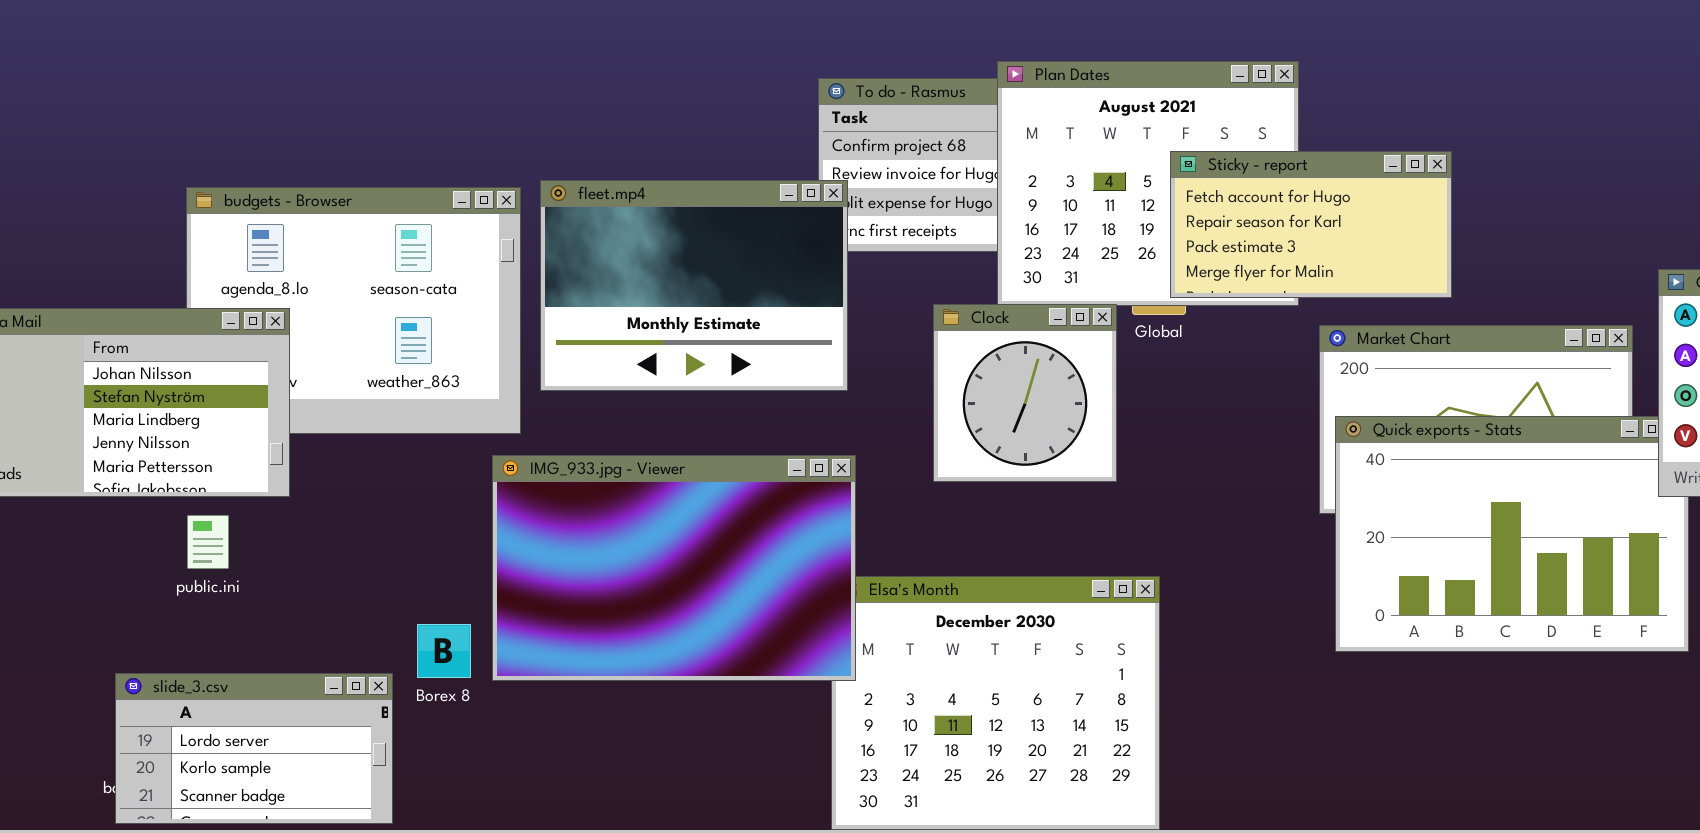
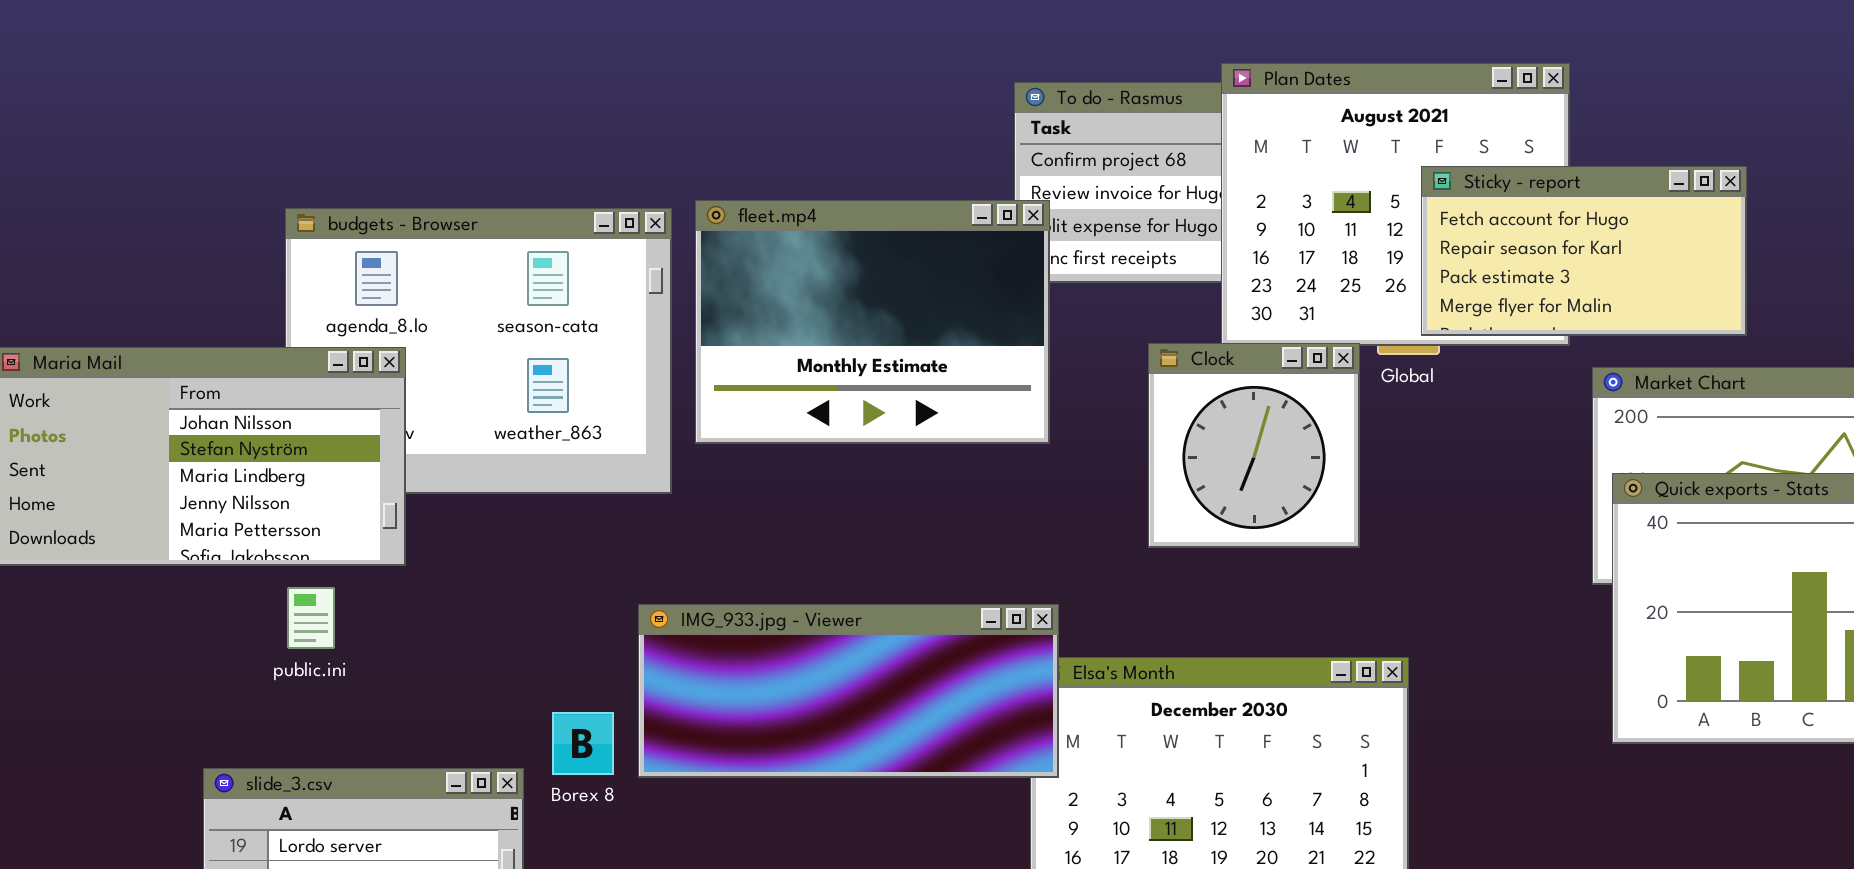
IMG_933.jpg - Viewer: [492,455,856,681] -> [638,604,1059,778], resized

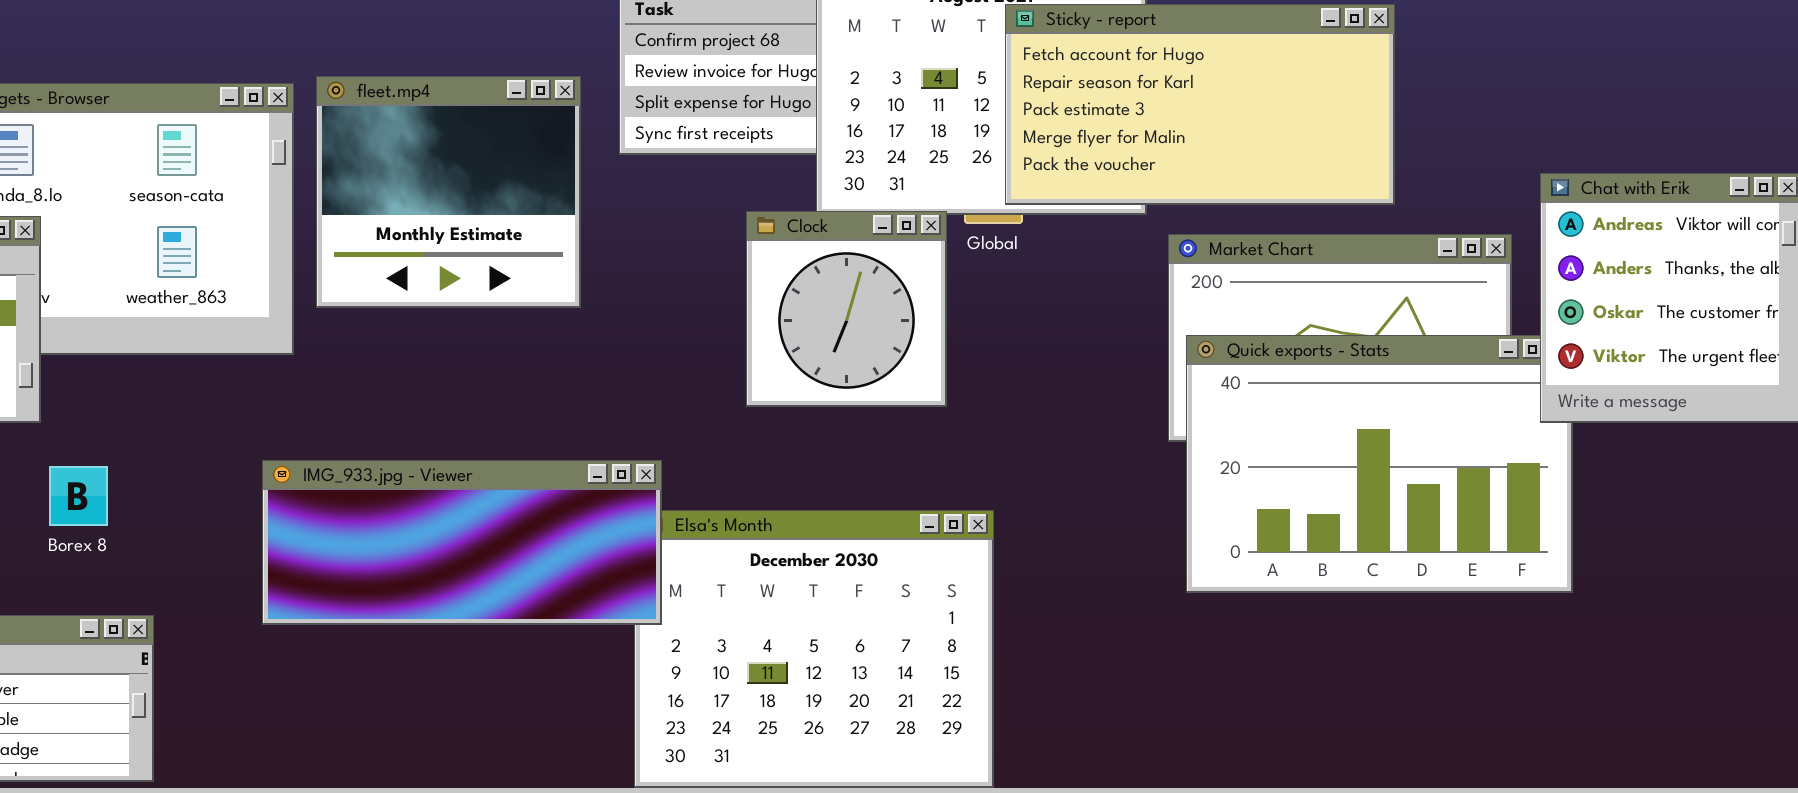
Sticky - report: [1421,166,1747,336] -> [1005,4,1395,205], resized
fleet.mp4: [695,200,1050,444] -> [316,76,581,308], resized
Borex 8: [552,712,614,775] -> [49,466,108,526], moved

